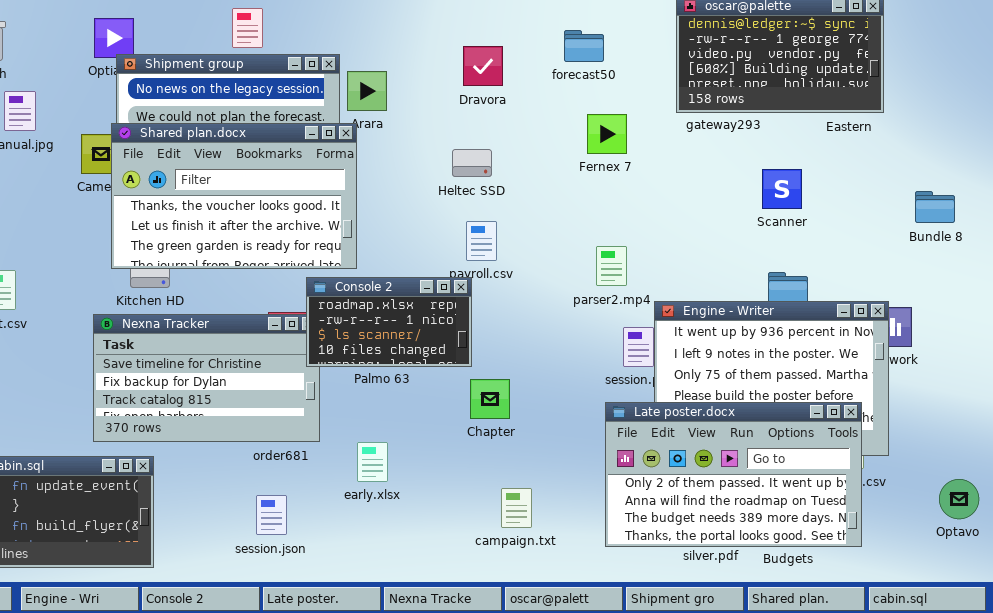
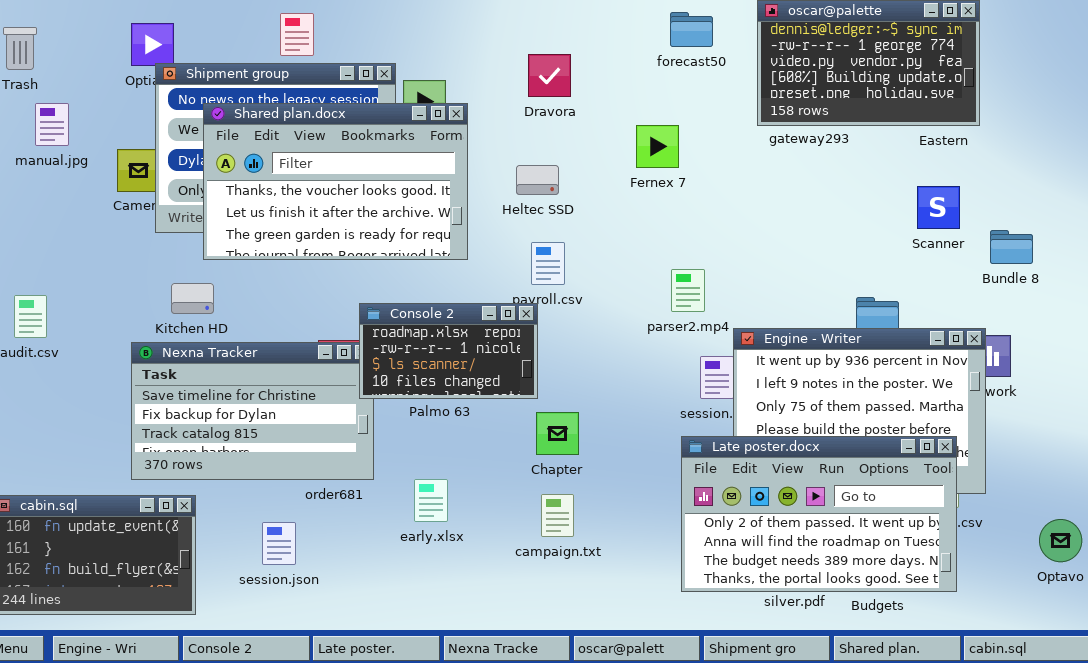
forecast50: [564,30,604,62] -> [670,12,713,47], moved
Fernex 7: [587,114,627,154] -> [636,125,679,168], moved
Shared plan.docx: [111,123,357,269] -> [203,103,468,260], moved
Scanner: [762,169,802,209] -> [917,186,960,229], moved
Bundle 8: [915,191,955,223] -> [990,230,1033,264], moved
campaign.txt: [501,488,532,528] -> [541,494,574,537], moved
session.json: [256,495,287,535] -> [262,522,296,565], moved

